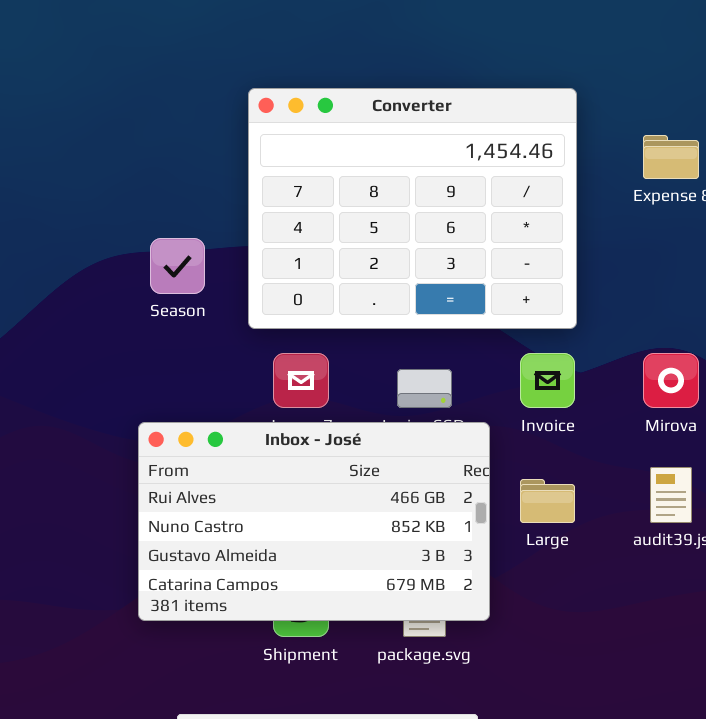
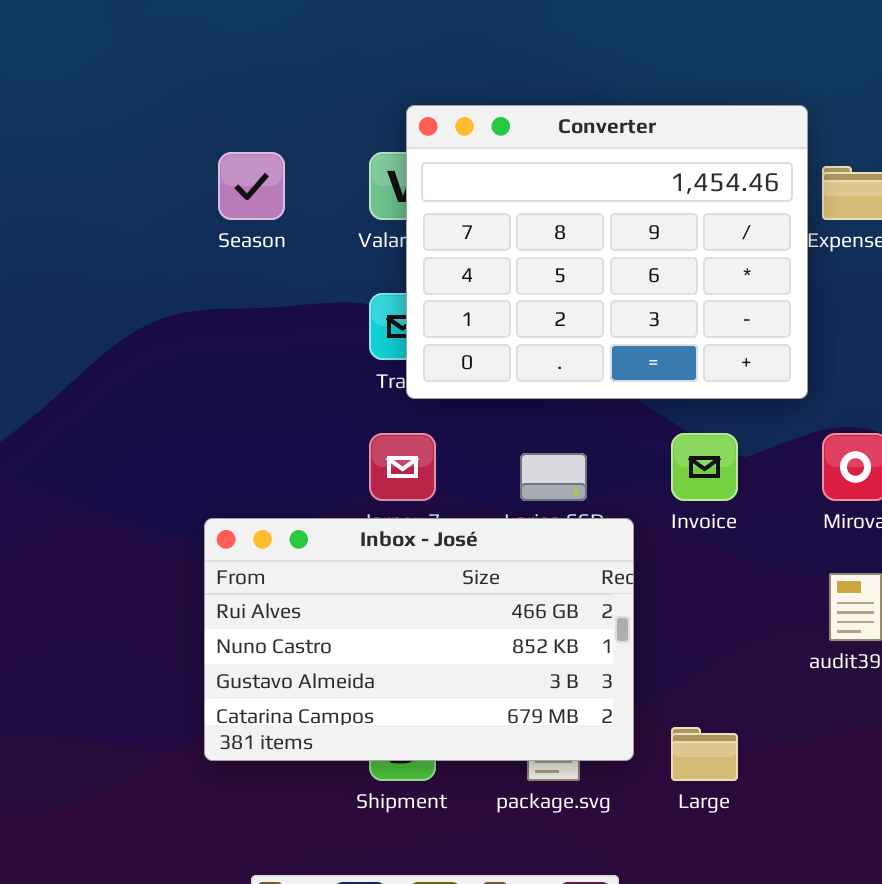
Converter: [248,88,577,329] -> [406,105,808,399], moved
Season: [150,238,205,294] -> [218,152,285,220], moved
Large: [520,479,575,523] -> [671,727,738,781], moved

